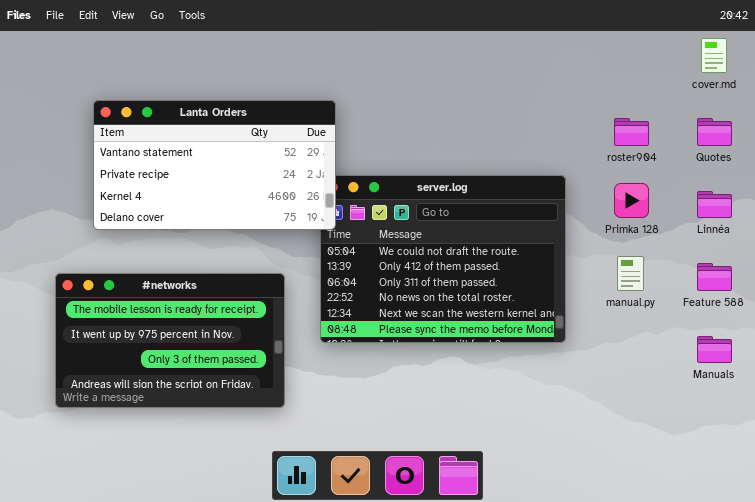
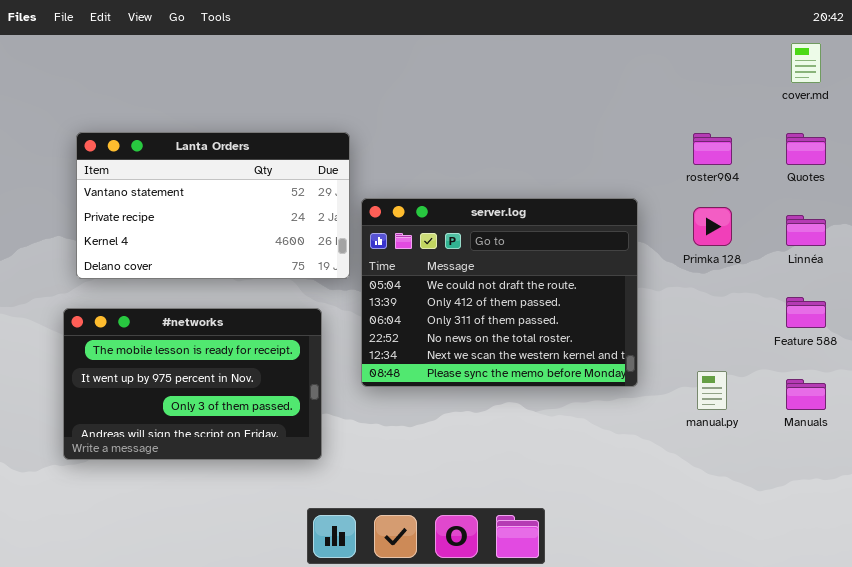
Lanta Orders: [93,100,336,230] -> [76,132,350,279], moved
manual.py: [617,256,644,291] -> [697,371,727,410], moved

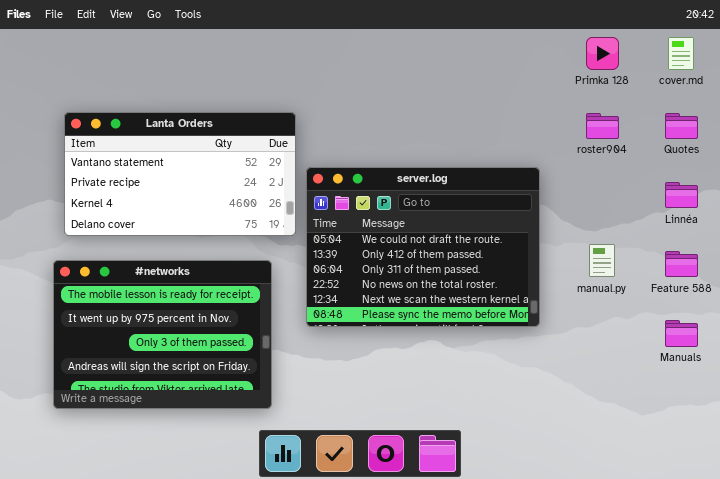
Primka 128: [693,207,732,246] -> [586,37,619,70], moved
#networks: [63,308,322,460] -> [53,260,272,409], resized
manual.py: [697,371,727,410] -> [589,244,615,277], moved

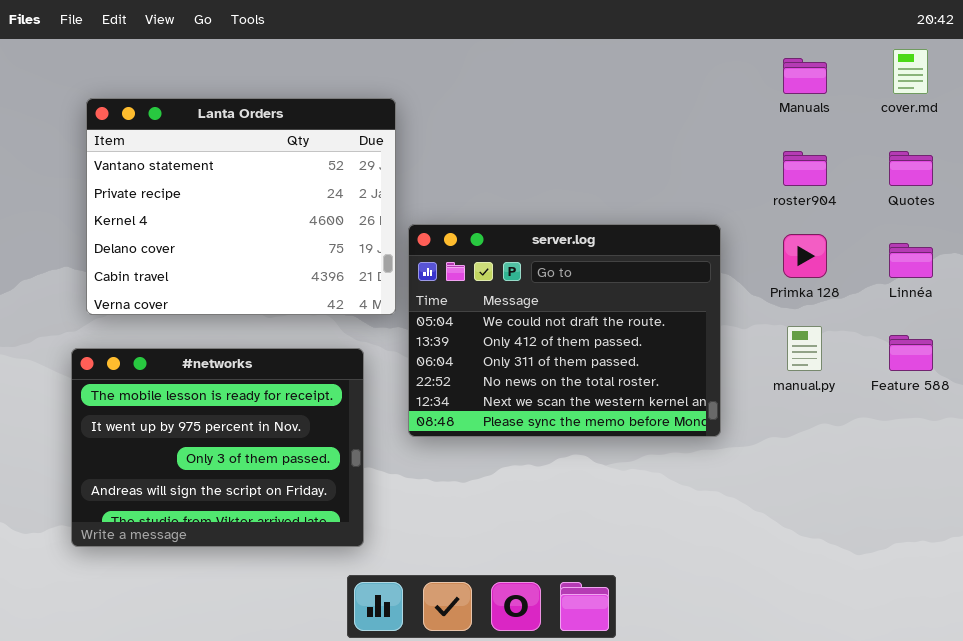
Primka 128: [586,37,619,70] -> [783,234,827,278], moved
Lanta Orders: [64,112,296,236] -> [86,98,396,315], resized
Manuals: [665,320,698,347] -> [783,58,827,94], moved

